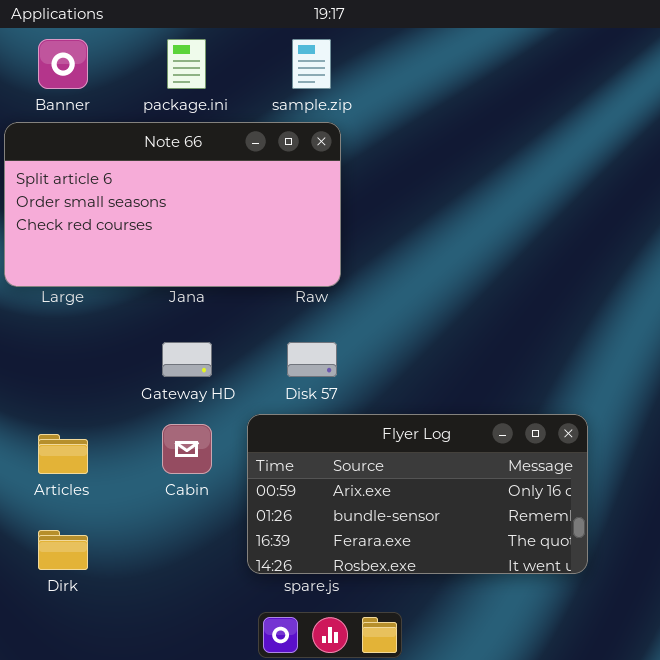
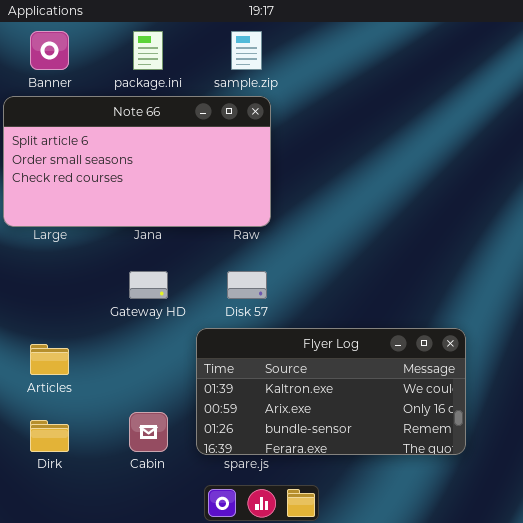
Flyer Log: [247,414,588,574] -> [196,328,466,455], scrolled up 1 row
Cabin: [162,424,212,474] -> [129,412,168,452], moved

